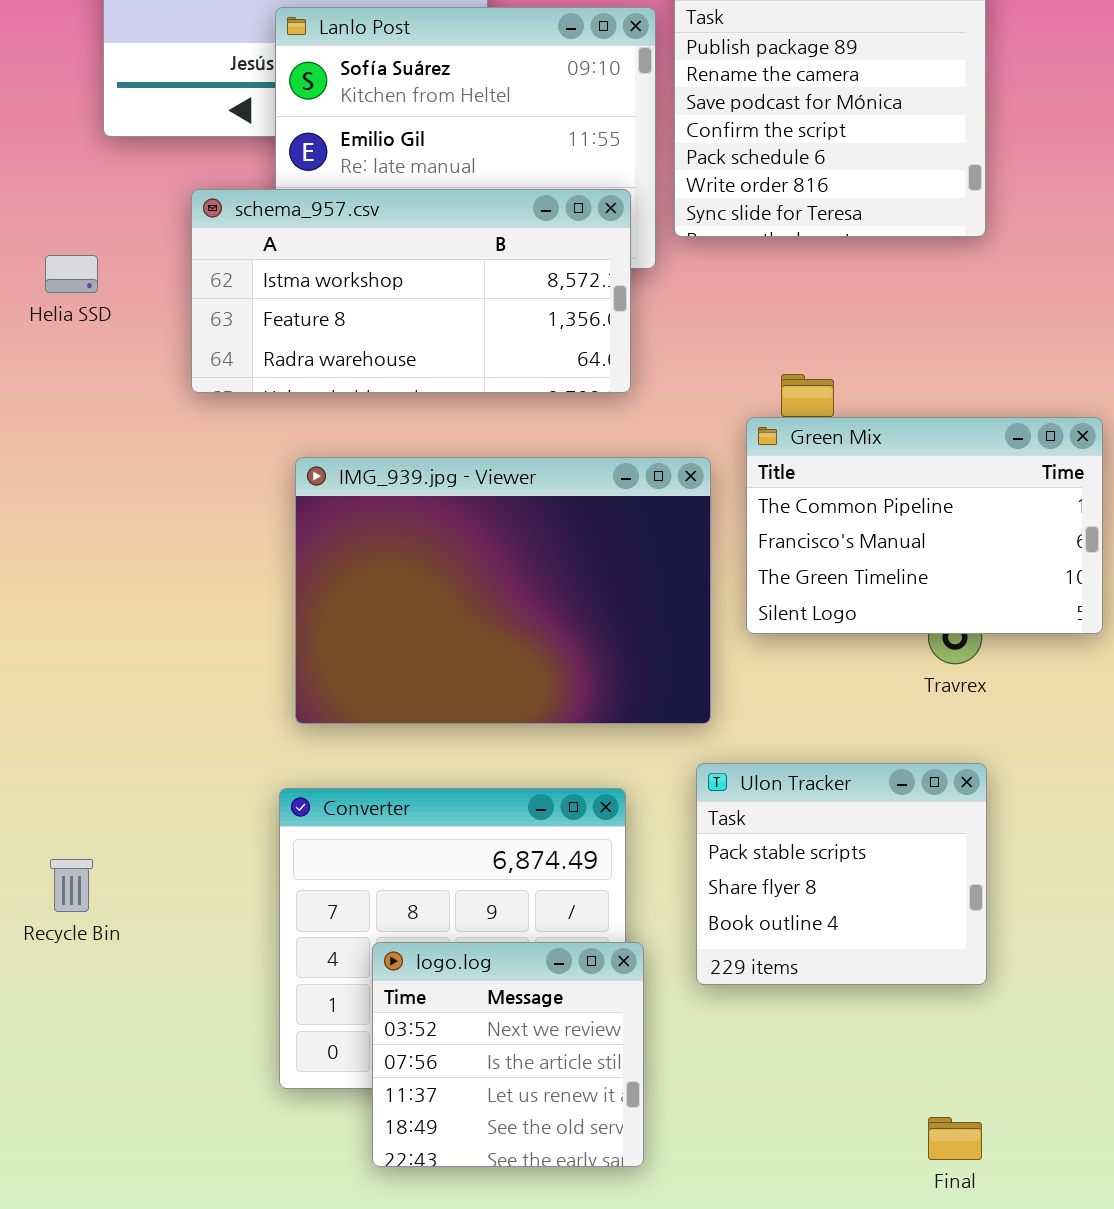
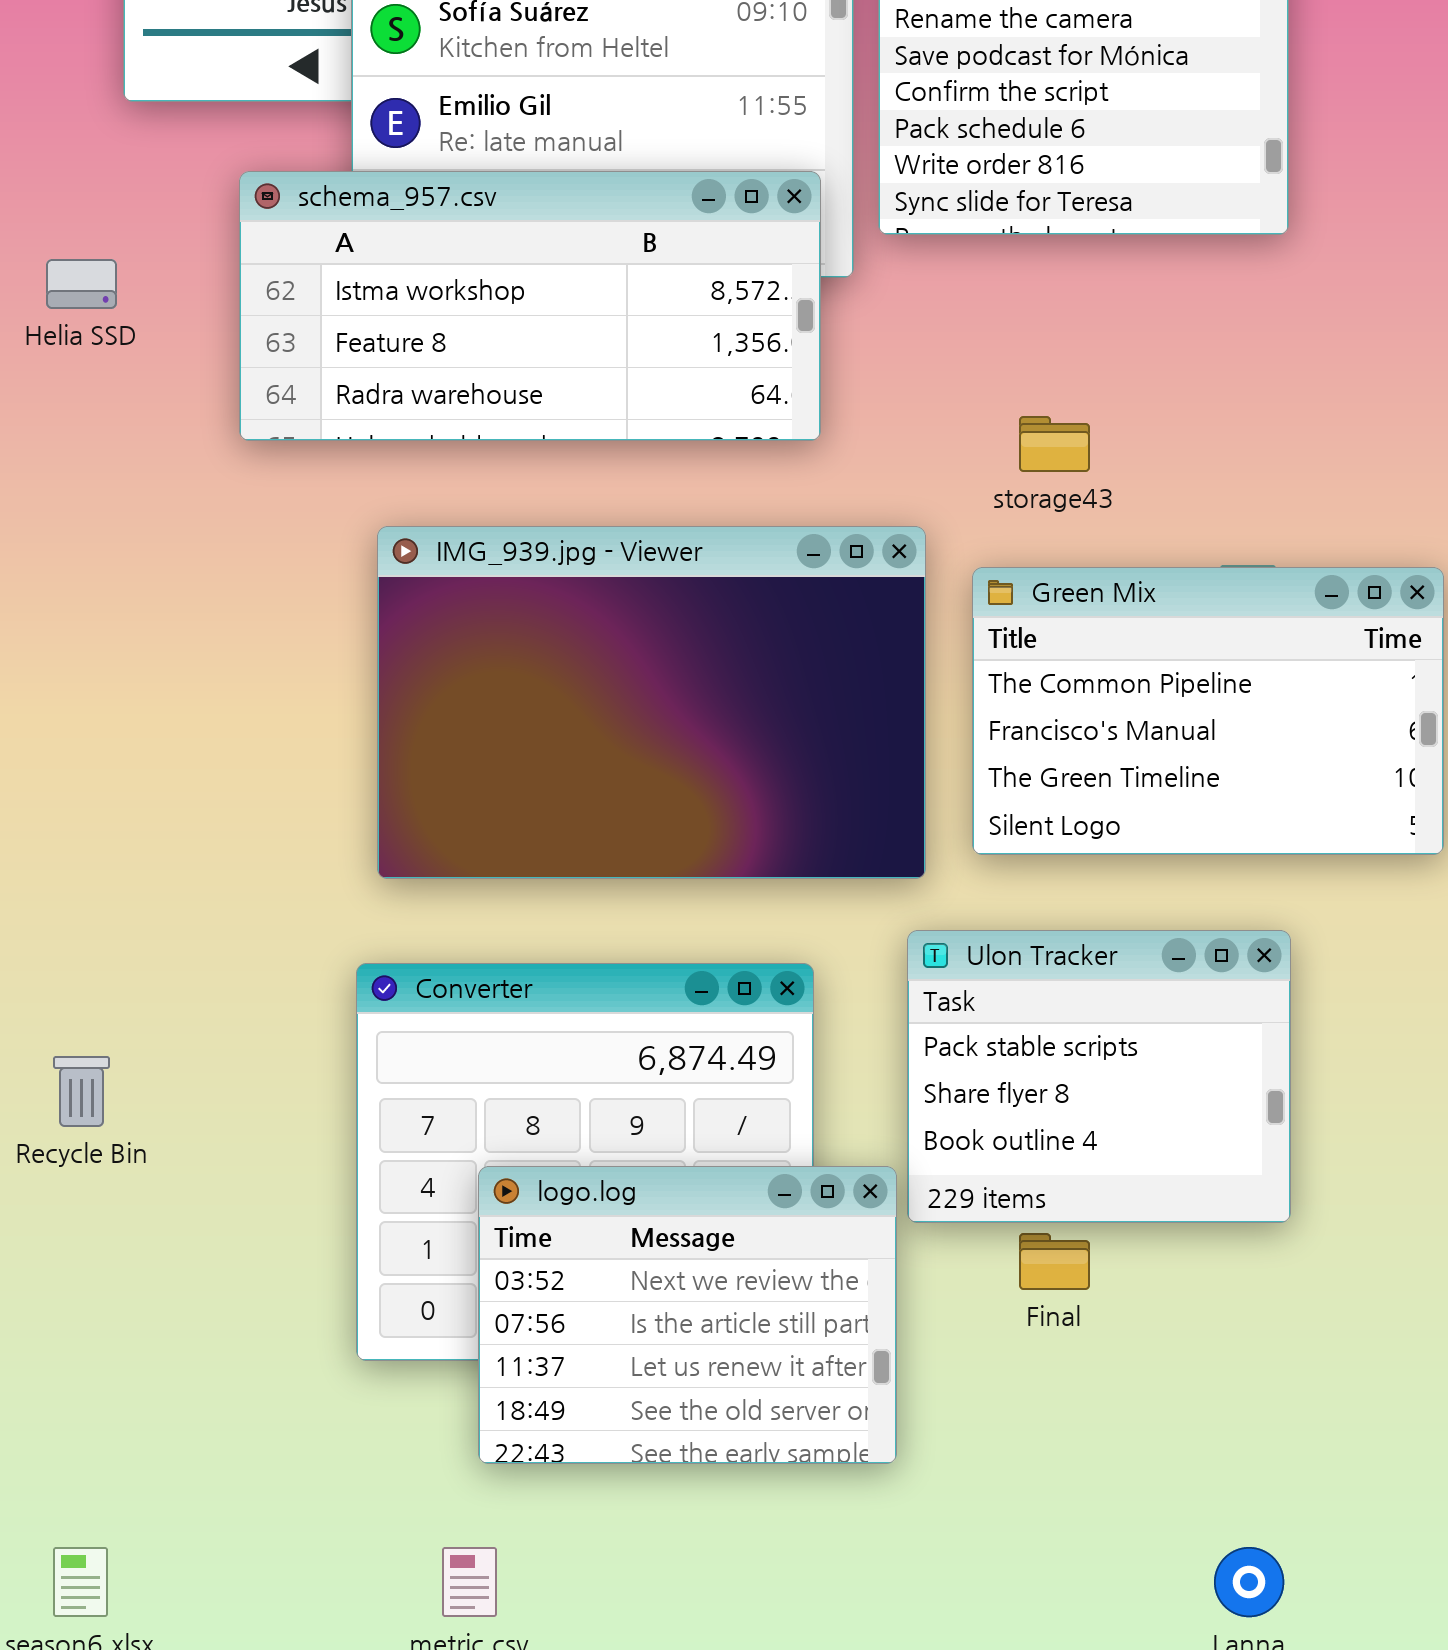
Green Mix: [746,417,1103,634] -> [972,567,1444,855], moved
logo.log: [372,942,644,1167] -> [478,1166,897,1464], resized
Final: [928,1117,982,1160] -> [1019,1233,1090,1290], moved

